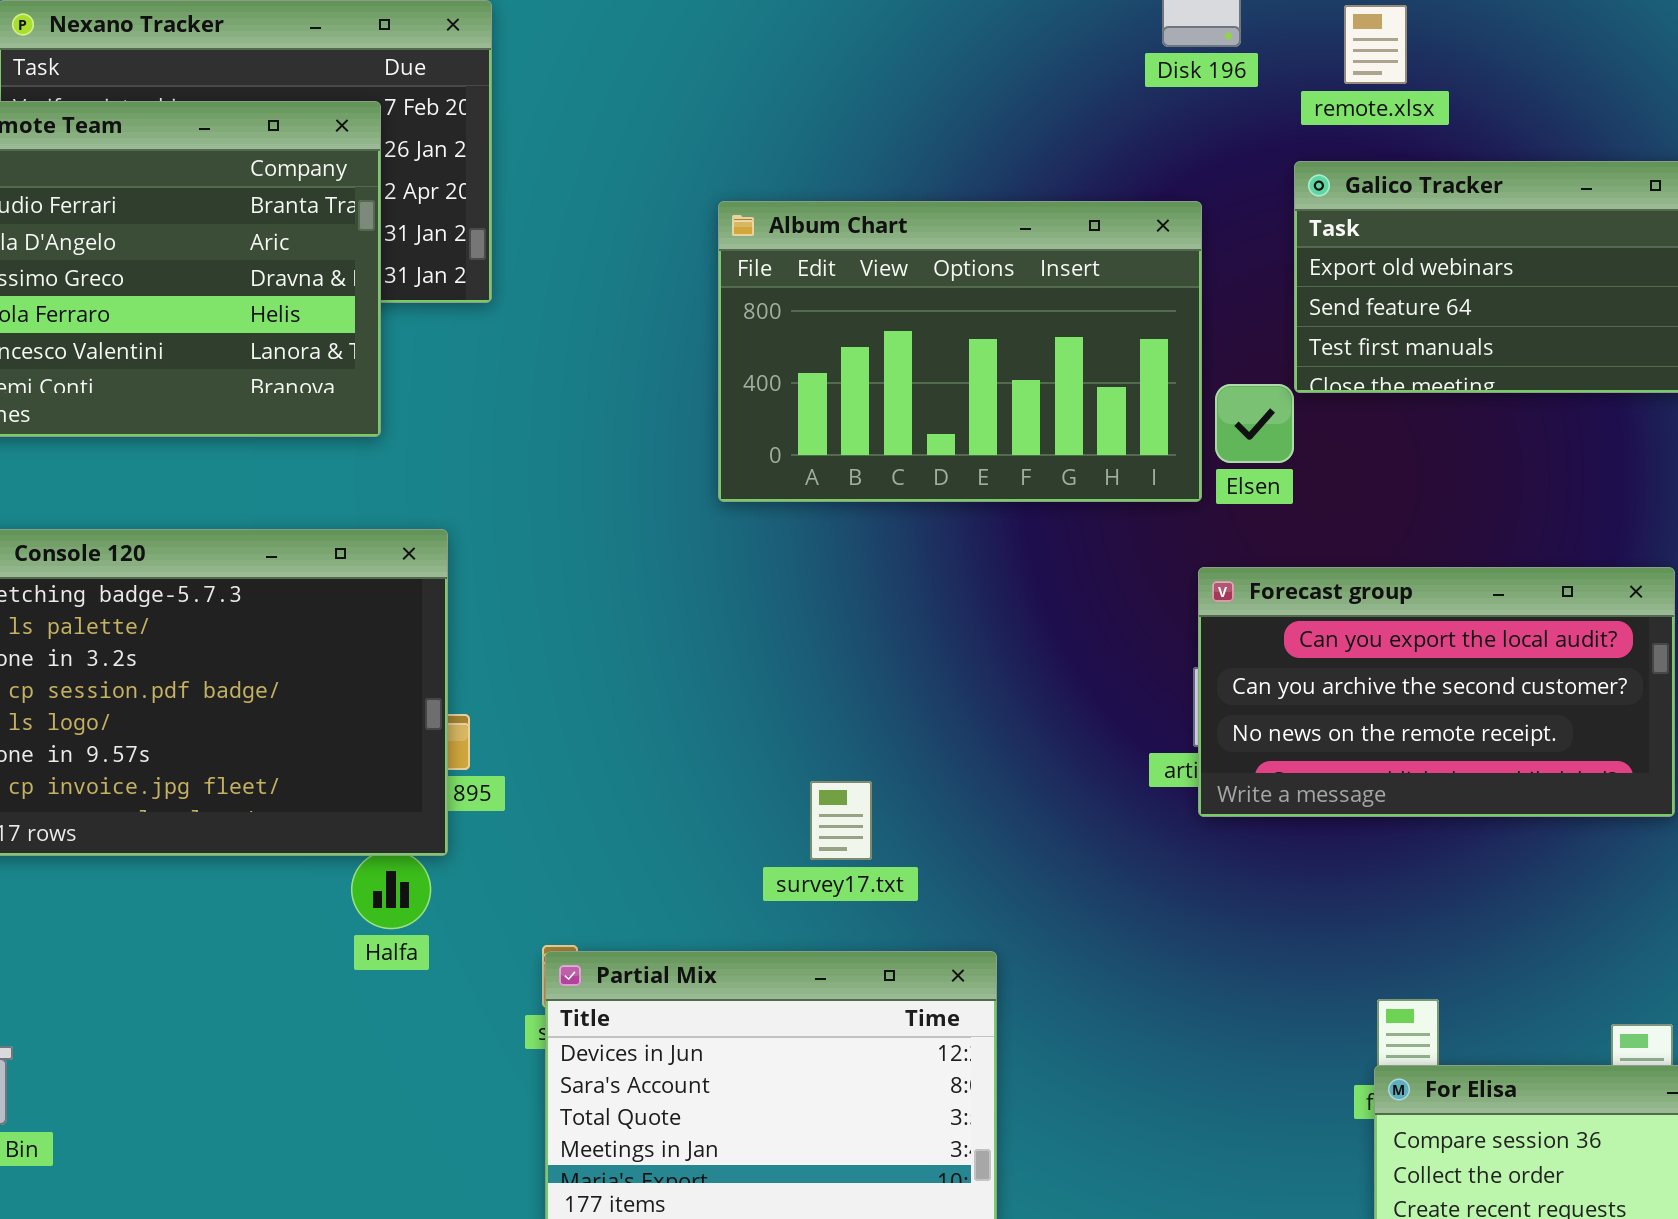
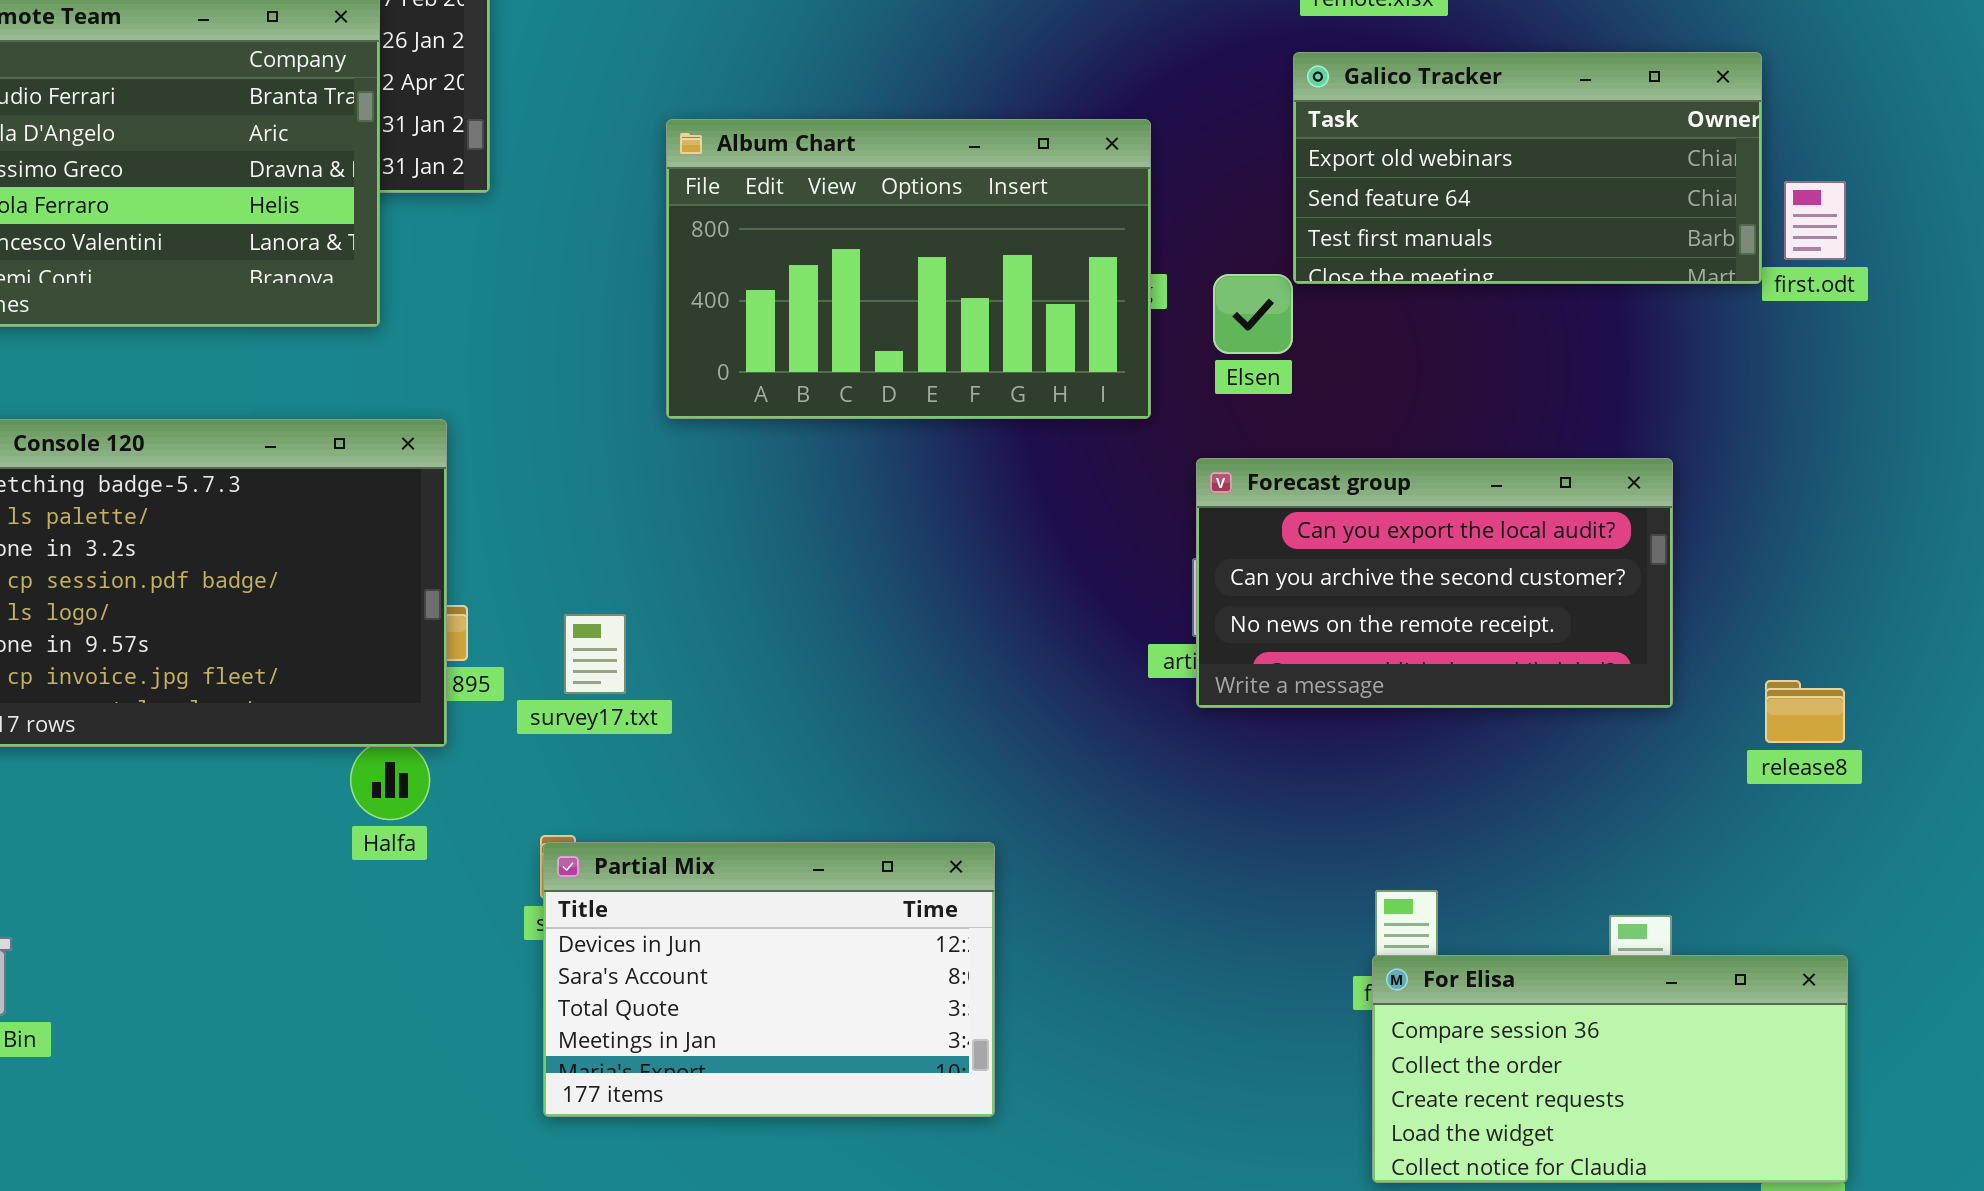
Album Chart: [718,201,1202,502] -> [666,119,1151,419], moved
survey17.txt: [810,781,872,860] -> [564,614,626,694], moved

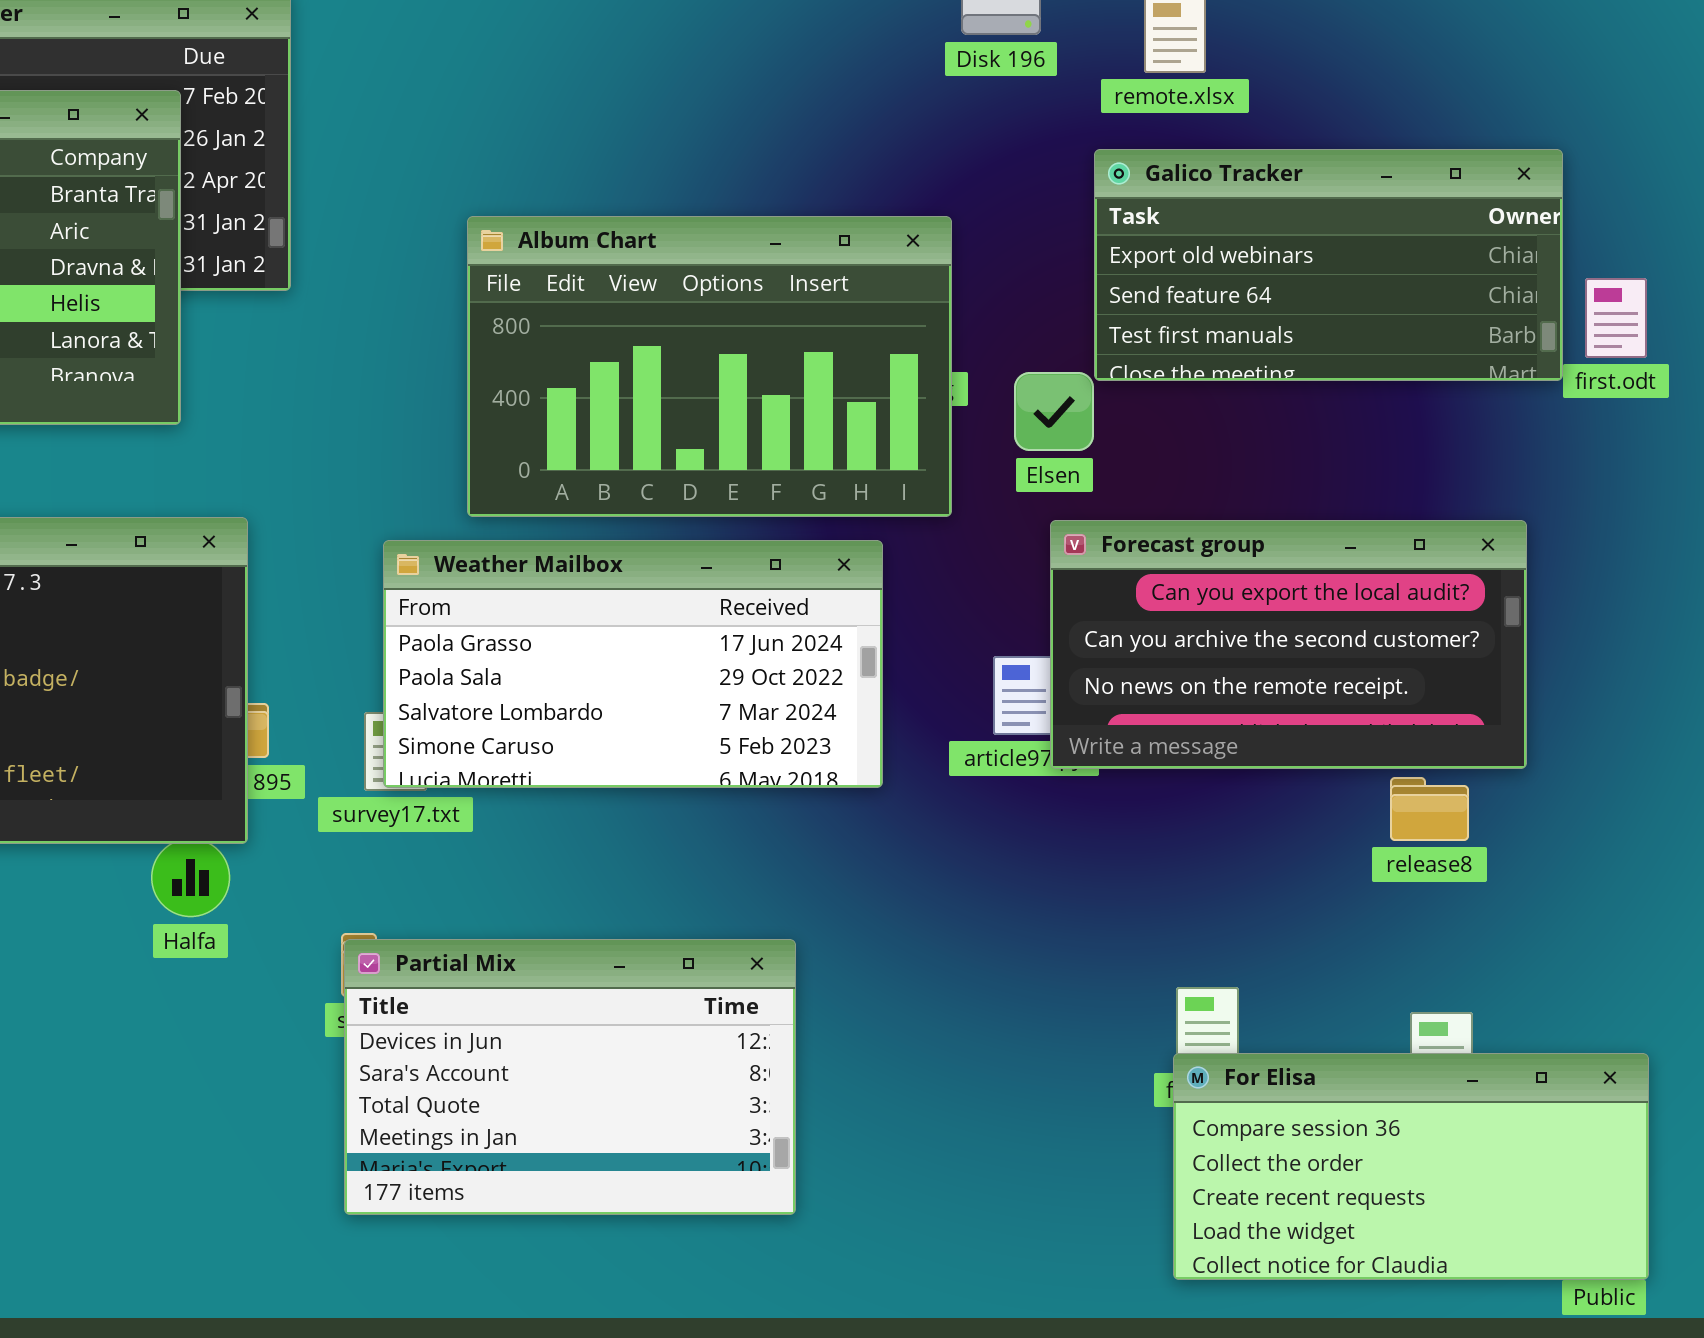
Weather Mailbox: none -> [383,540,883,788], opened
Forecast group: [1196,458,1673,708] -> [1050,520,1527,769], moved
release8: [1765,680,1845,743] -> [1390,777,1469,841], moved

